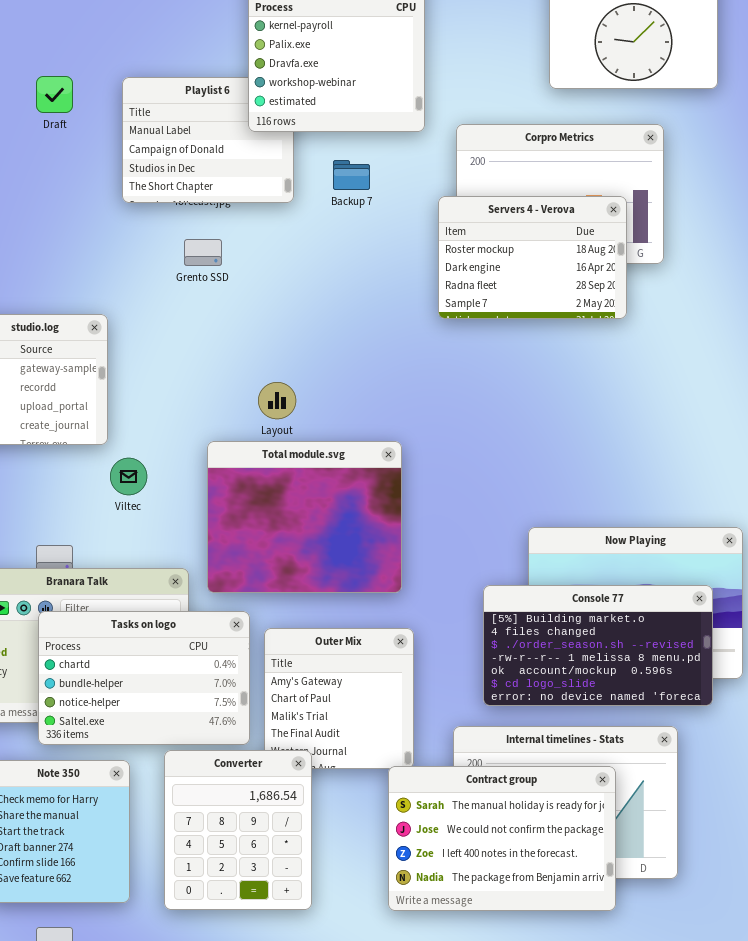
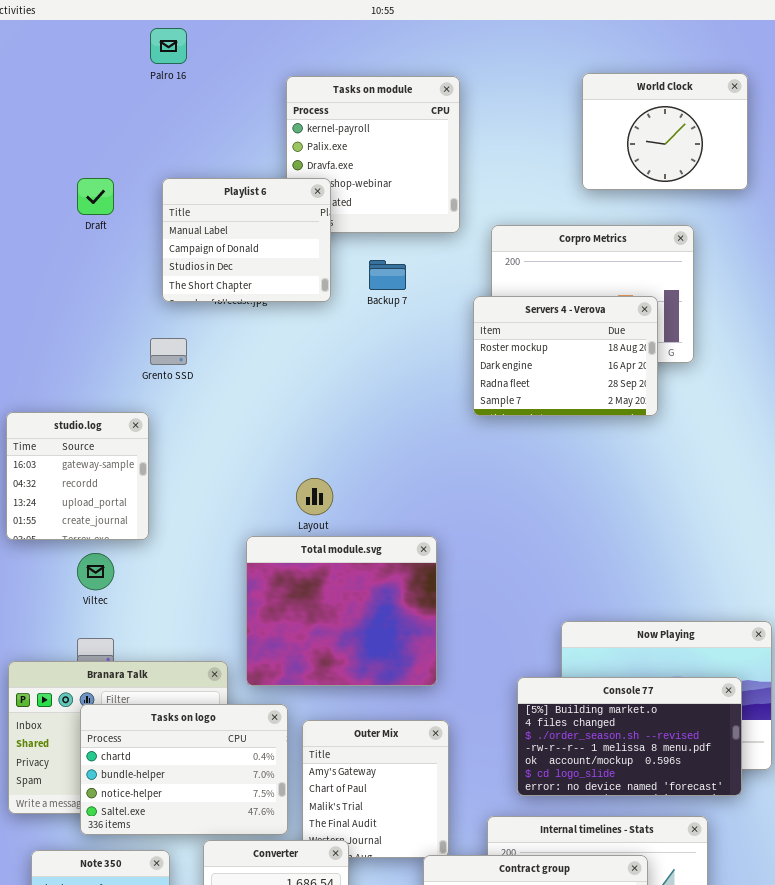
Playlist 6: [122,77,294,203] -> [162,178,331,302], raised
Grento SSD: [184,239,222,266] -> [150,338,187,365], moved
Viltec: [110,458,147,495] -> [77,553,114,590], moved

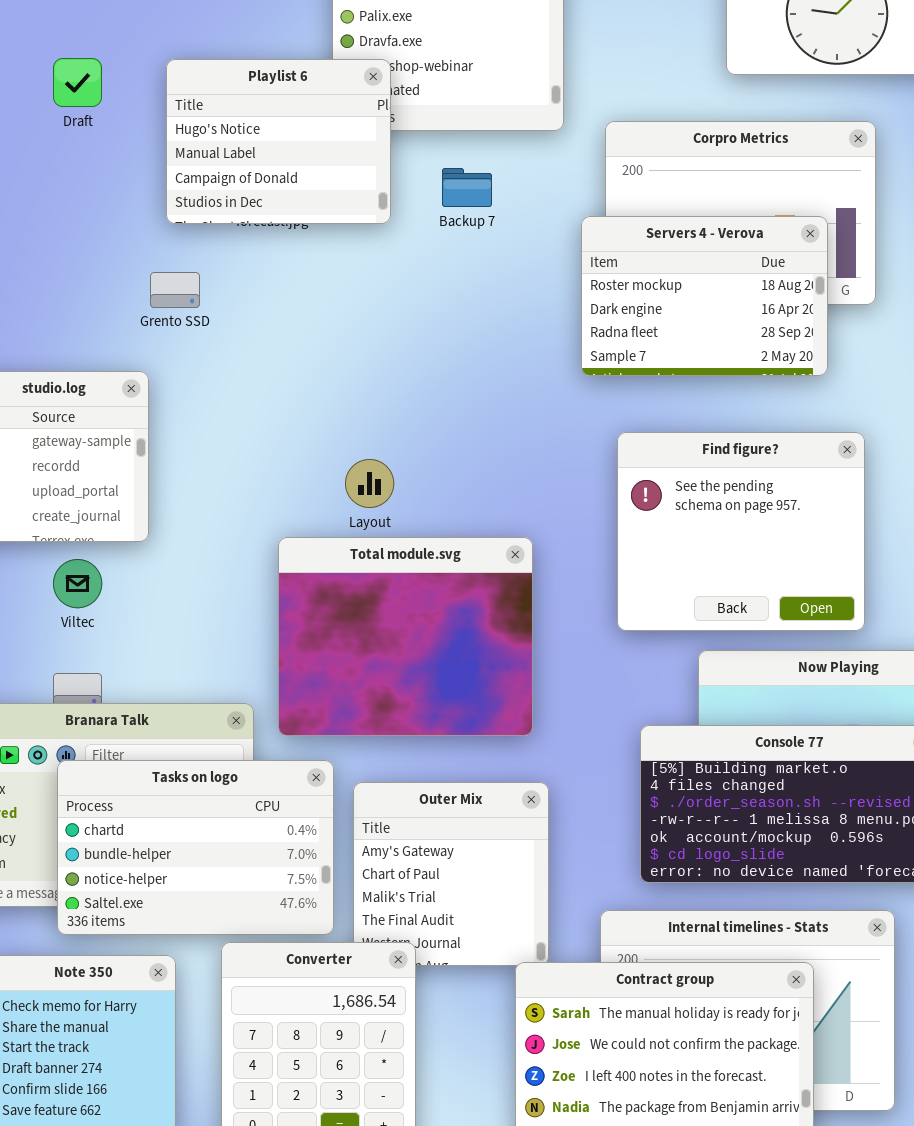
Playlist 6: [162,178,331,302] -> [166,59,391,224], scrolled up 1 row
Find figure?: none -> [617,432,865,631], opened

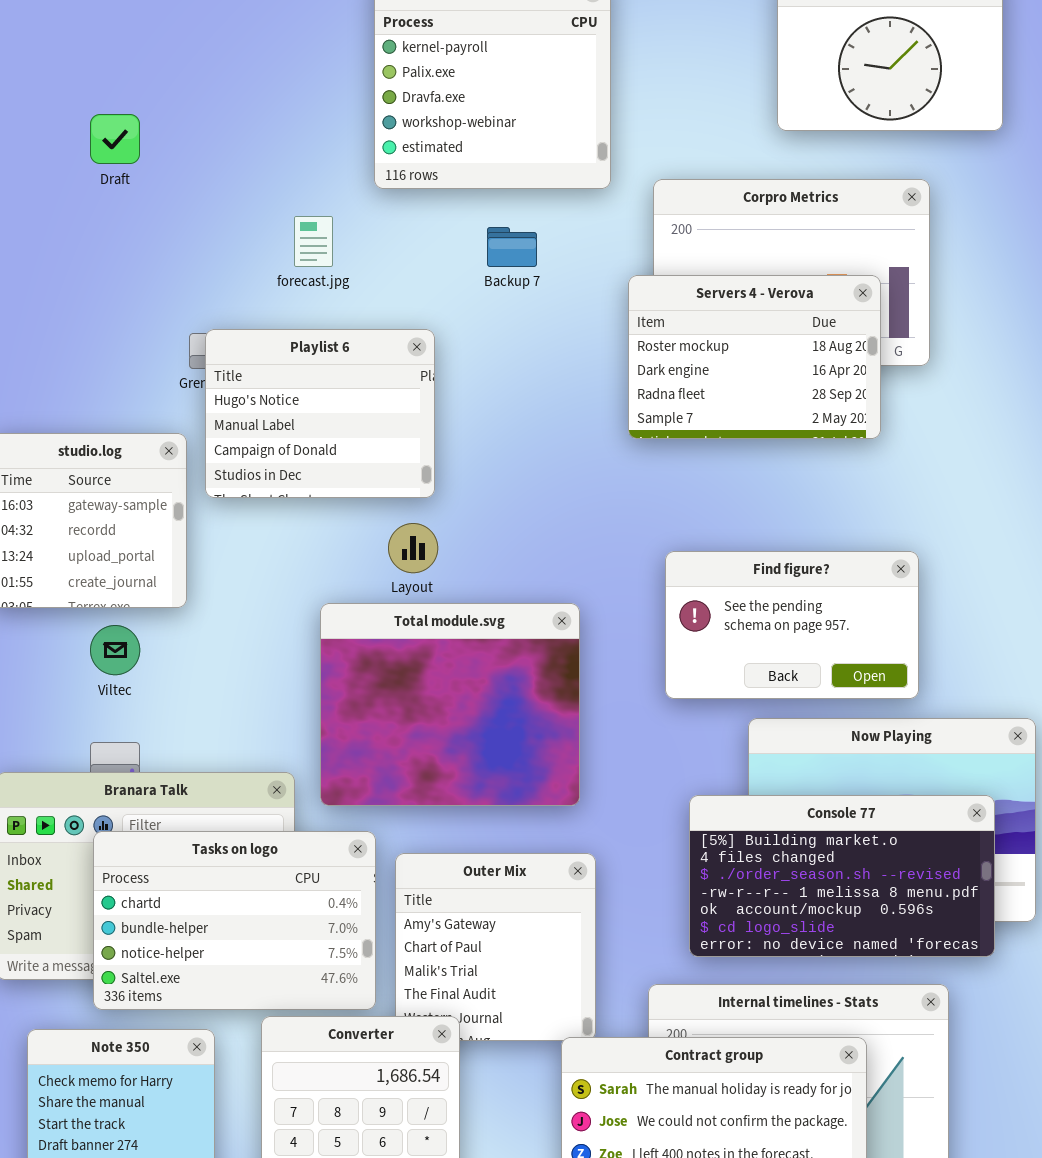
Playlist 6: [166,59,391,224] -> [205,329,435,498], moved
Find figure?: [617,432,865,631] -> [665,551,919,699], resized

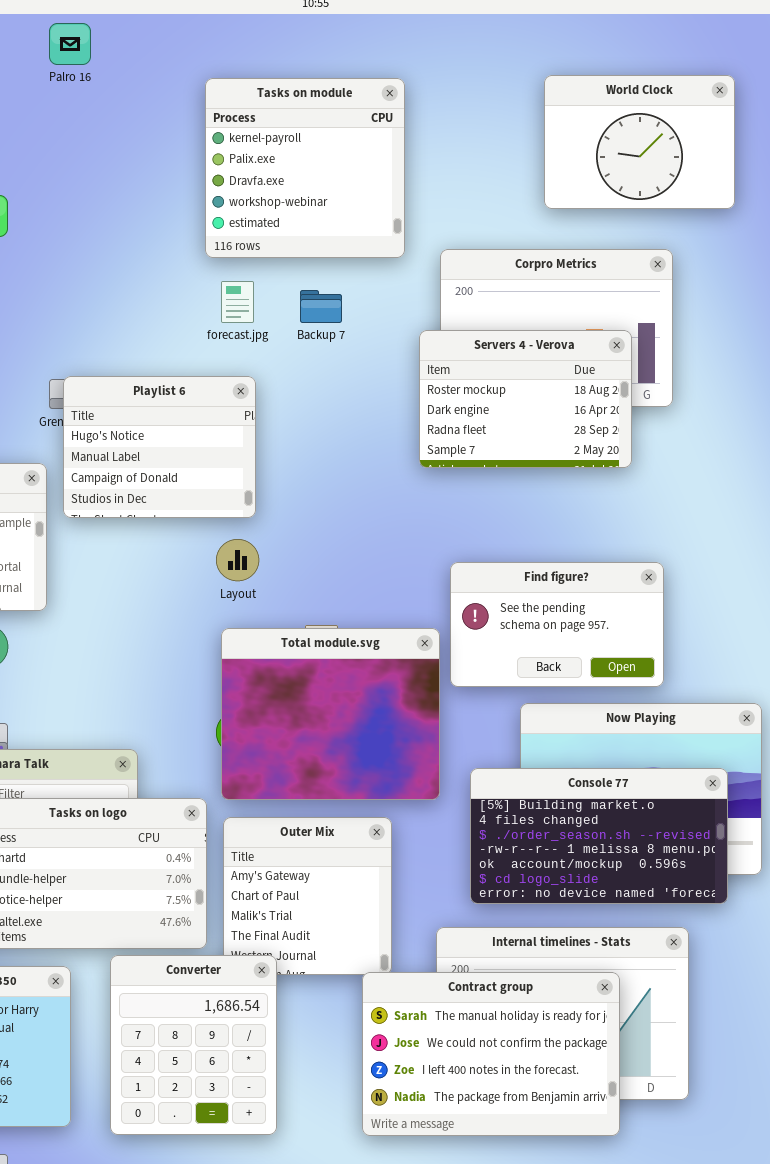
forecast.jpg: [294,216,333,267] -> [221,281,254,323], moved
Total module.svg: [320,603,580,806] -> [221,628,440,800], moved

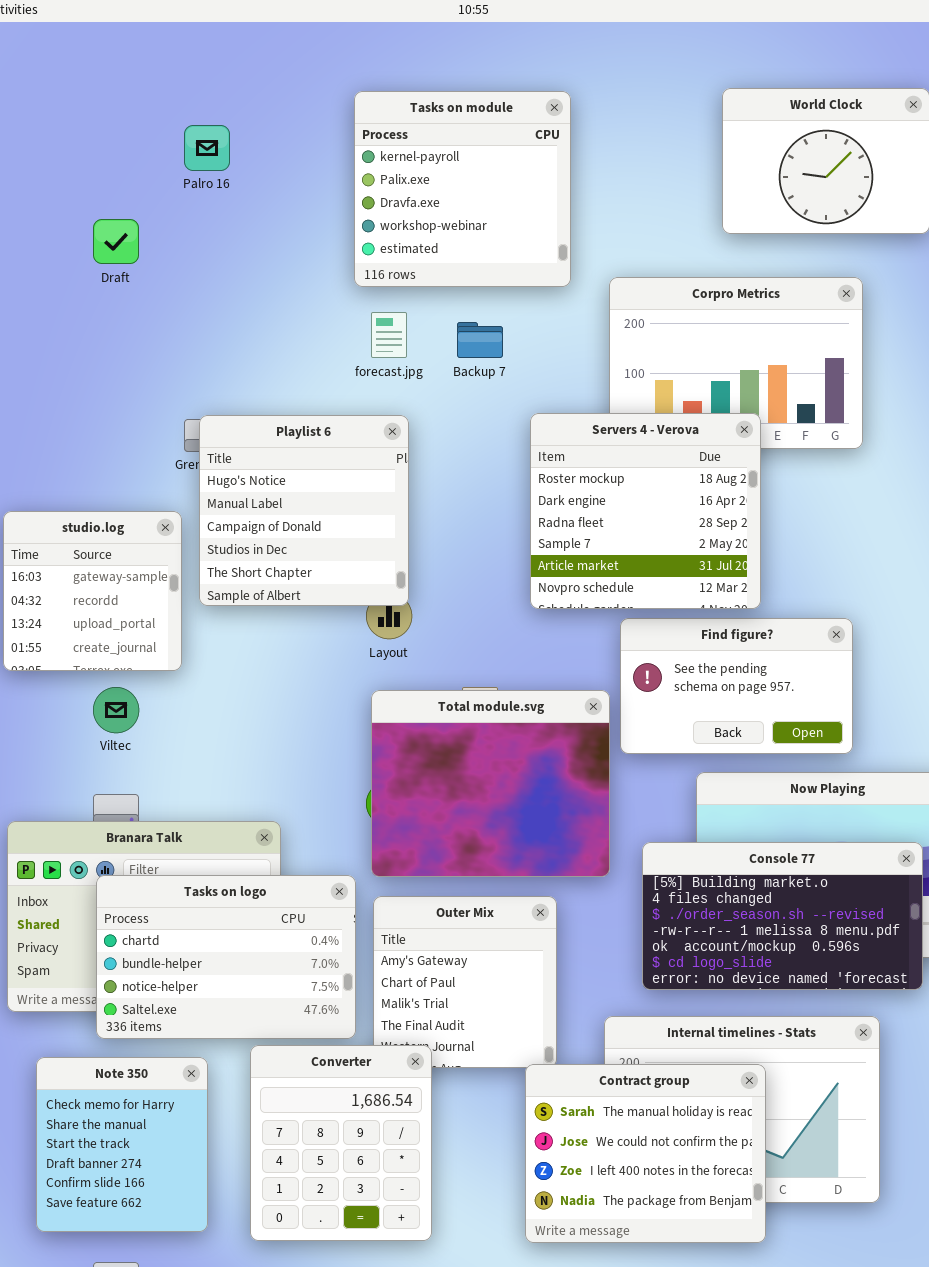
Palro 16: [49,23,91,65] -> [184,125,230,171], moved
Servers 4 - Verova: [419,330,632,468] -> [530,413,761,609], moved, resized
Playlist 6: [63,376,256,518] -> [199,415,409,606], resized
Contract group: [362,972,620,1136] -> [525,1064,766,1243], resized

